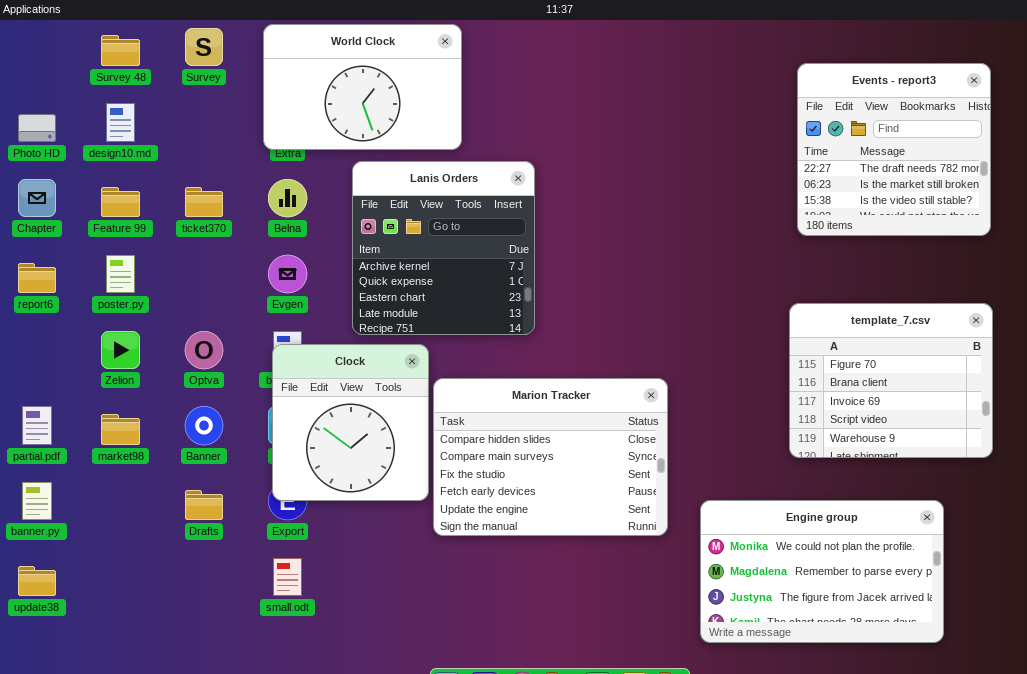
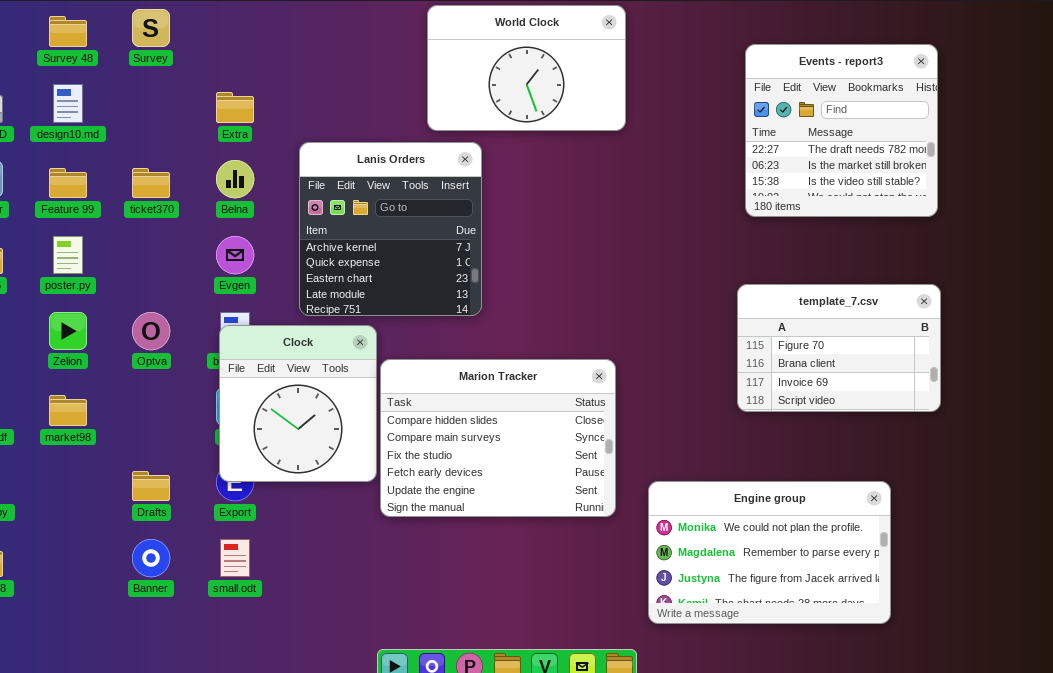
World Clock: [263,24,462,150] -> [427,5,626,131], moved
template_7.csv: [789,303,993,458] -> [737,284,941,412], resized
Banner: [185,406,223,445] -> [132,539,170,577], moved

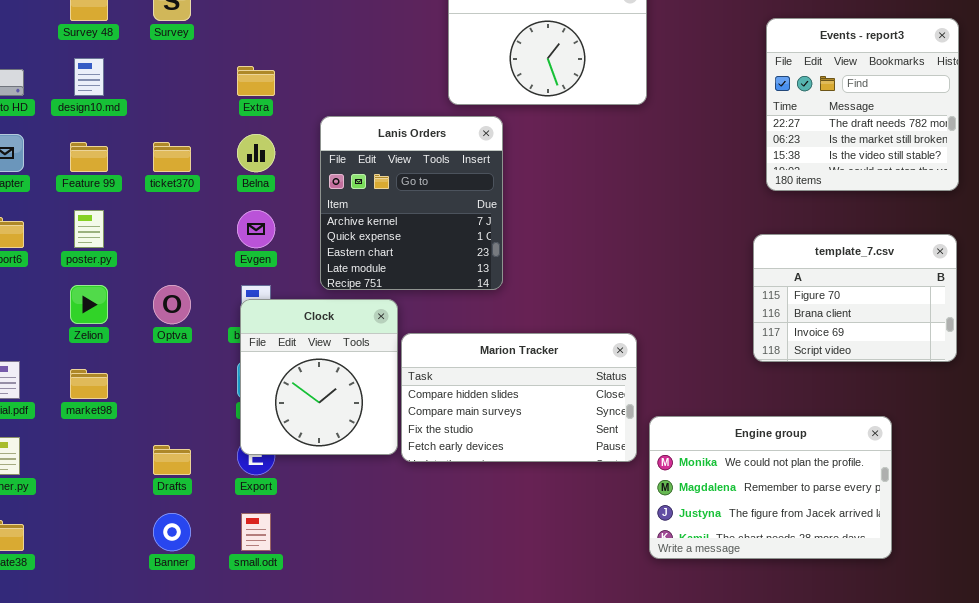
template_7.csv: [737,284,941,412] -> [753,234,957,362], moved
Marion Tracker: [380,359,616,517] -> [401,333,637,462], resized
Engine group: [648,481,891,624] -> [649,416,892,559], moved

